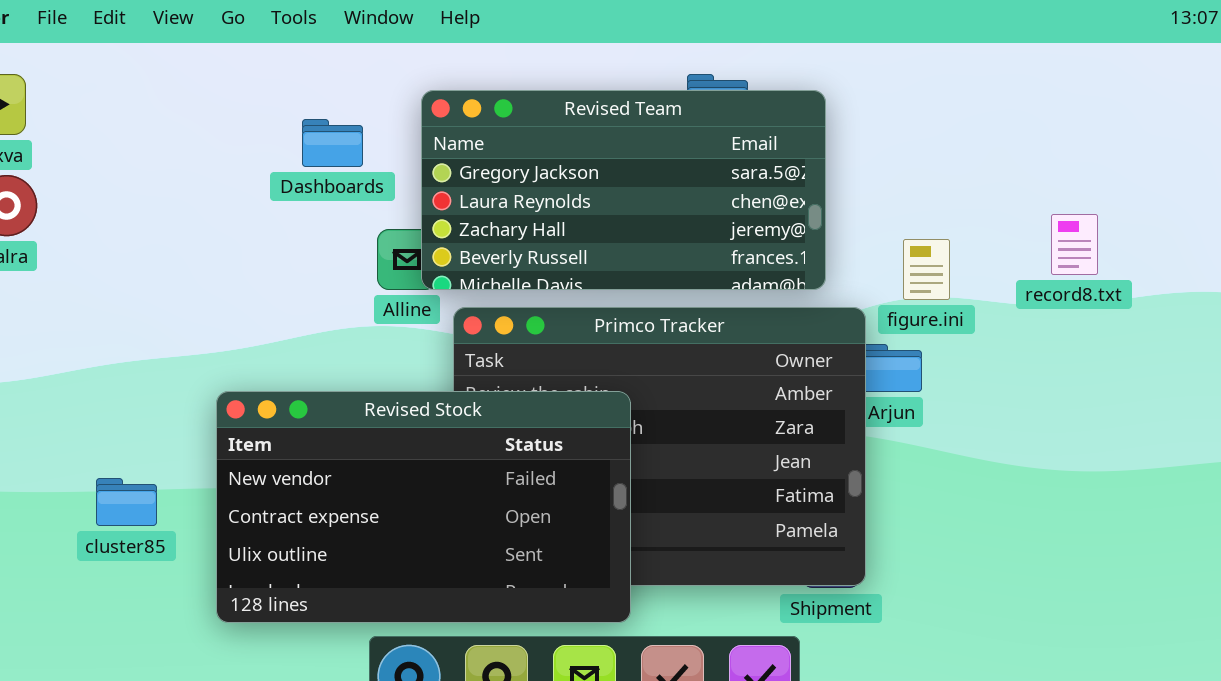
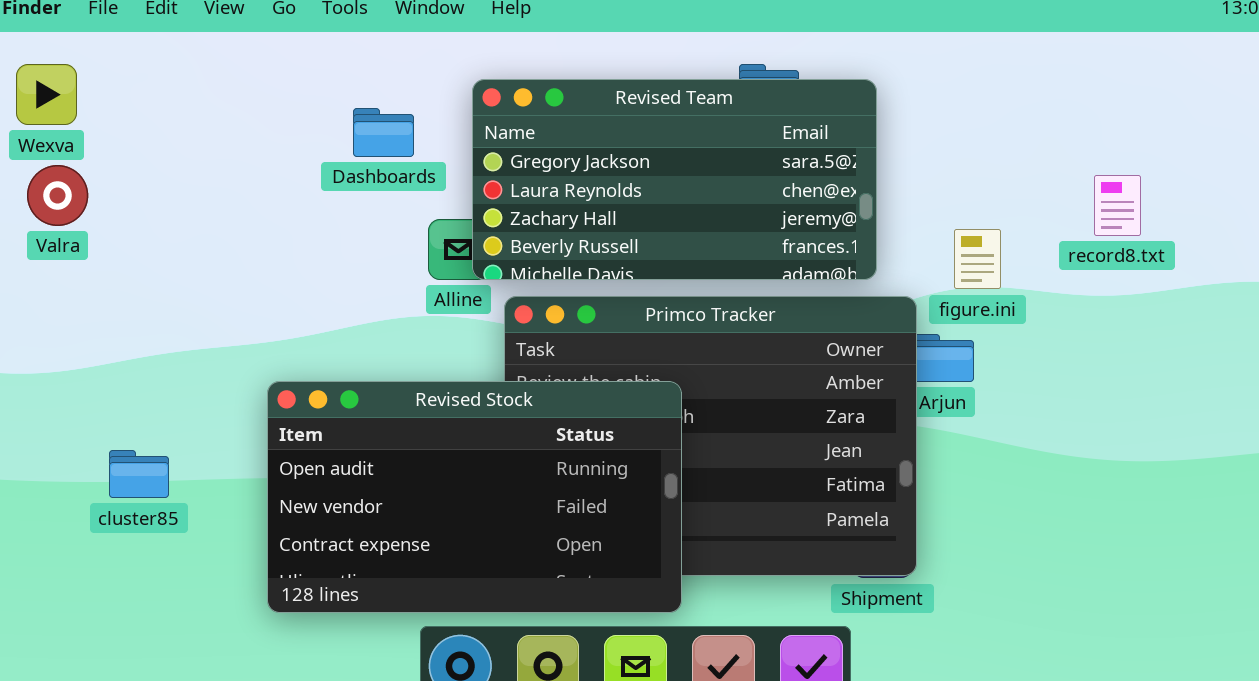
record8.txt: [1051,214,1098,275] -> [1094,175,1141,236], moved
Revised Stock: [216,391,631,623] -> [267,381,682,613], scrolled up 1 row
cluster85: [96,478,157,526] -> [109,450,169,498], moved

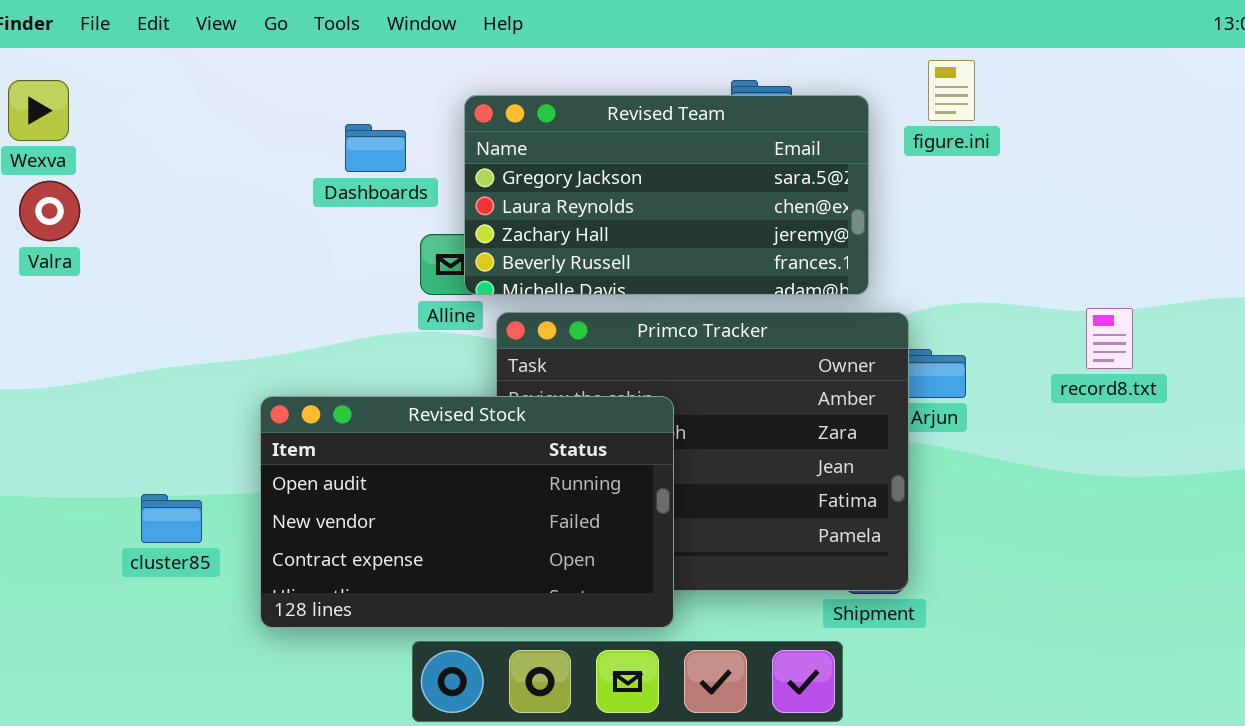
record8.txt: [1094,175,1141,236] -> [1086,308,1133,369], moved
figure.ini: [954,229,1001,289] -> [928,60,975,121], moved
cluster85: [109,450,169,498] -> [141,494,202,543], moved

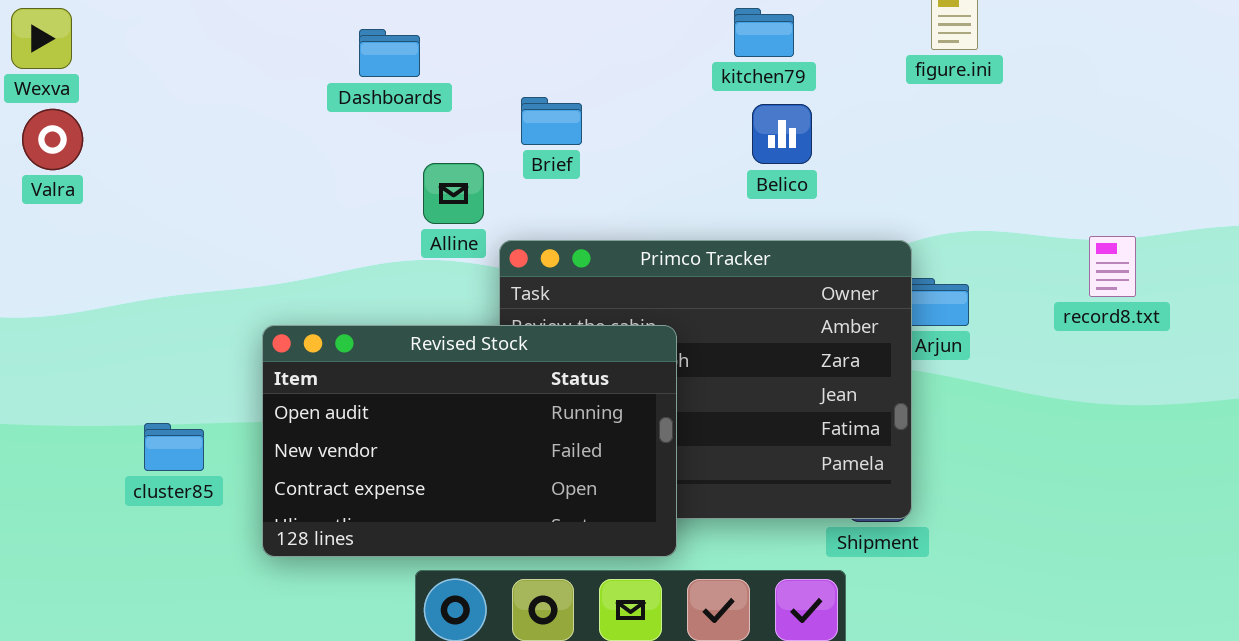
Revised Team: [464,95,869,295] -> none, closed
Dashboards: [345,124,406,172] -> [359,29,420,77], moved

